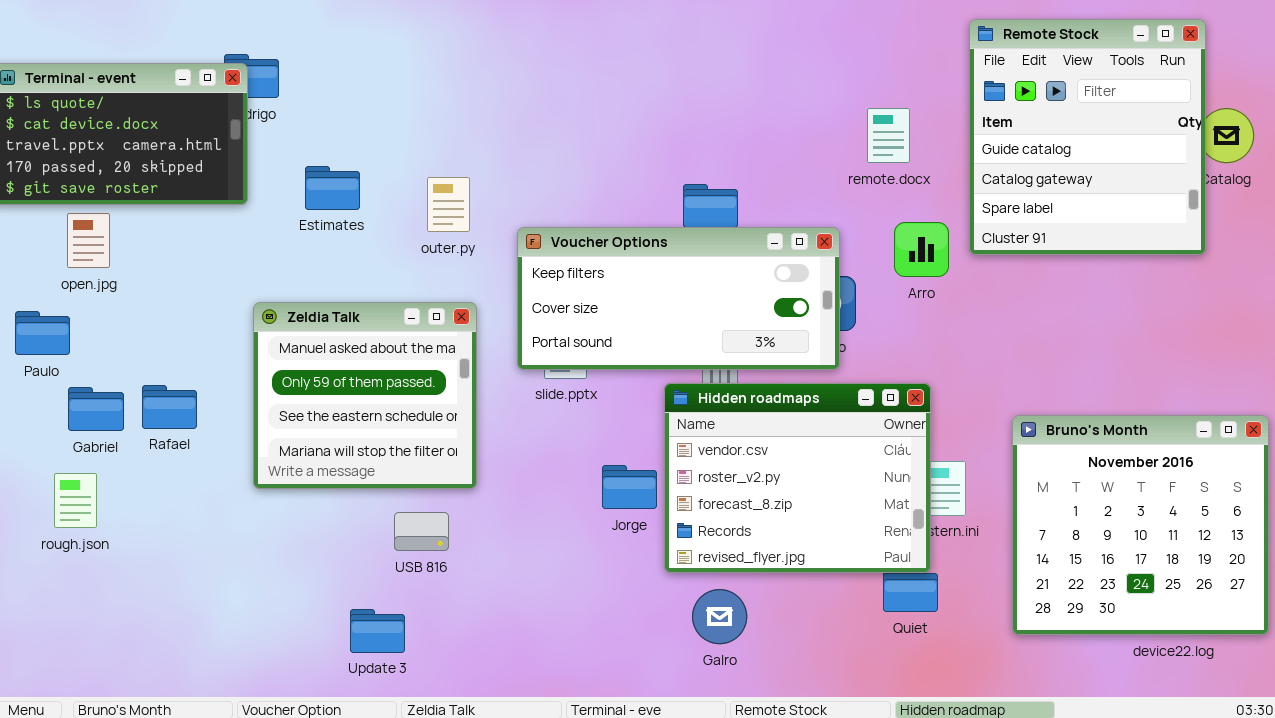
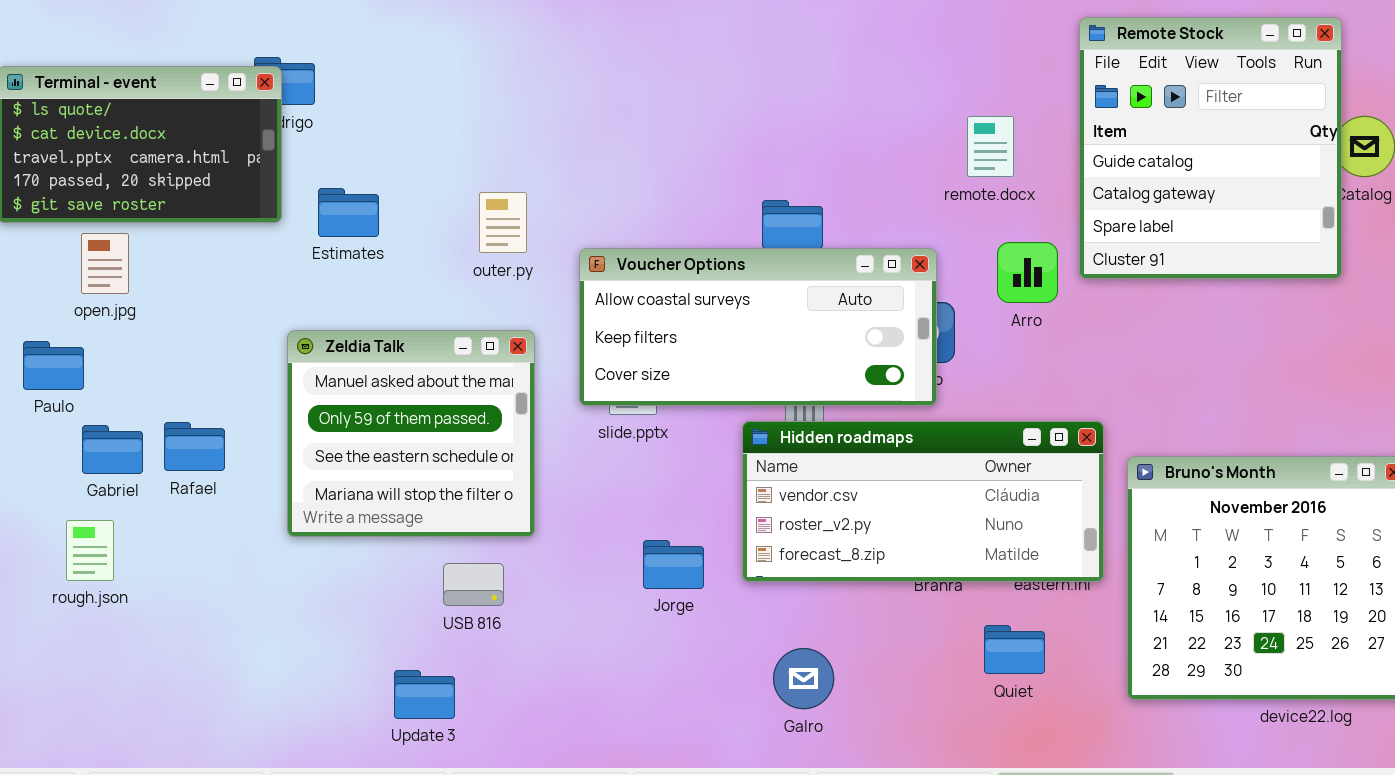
Estimates: [305,166,360,210] -> [318,188,379,237], moved
Voucher Options: [517,227,840,370] -> [579,248,937,406], scrolled up 1 row
Hidden roadmaps: [664,383,931,573] -> [742,421,1104,582], resized
Jorge: [602,465,657,509] -> [643,540,704,589], moved

